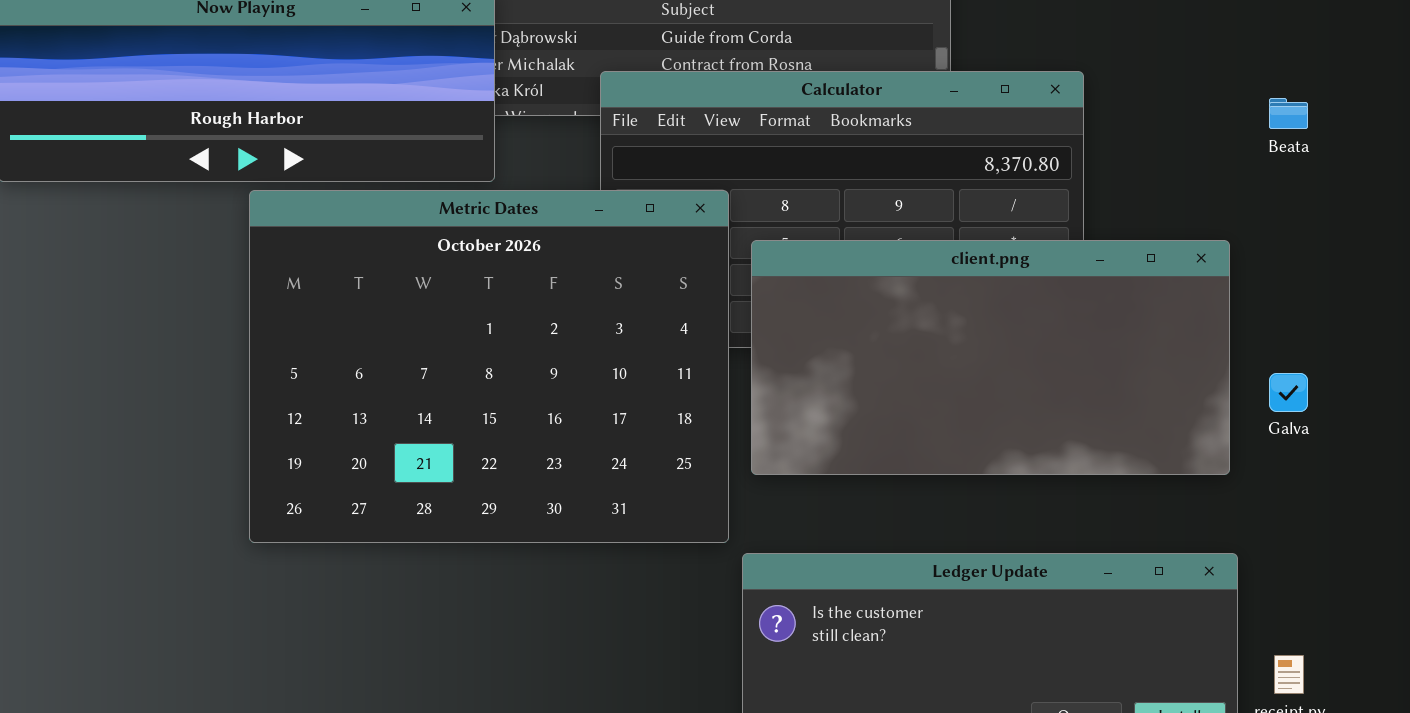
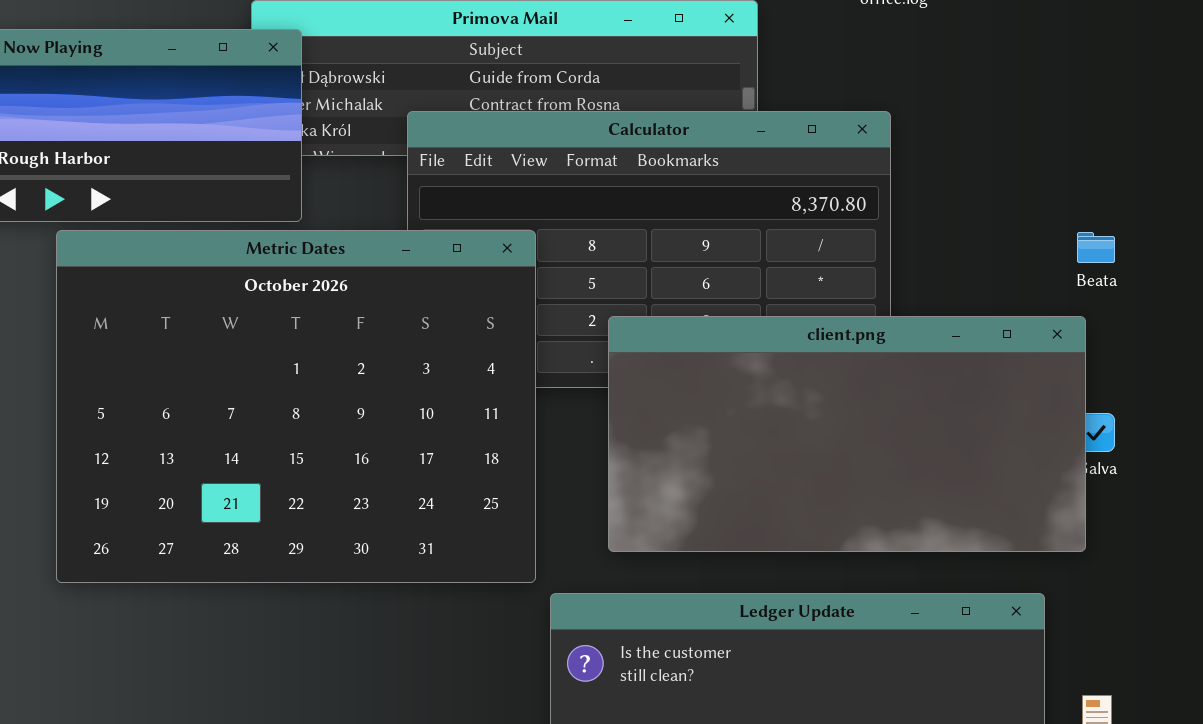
Beata: [1269,98,1308,129] -> [1077,232,1115,263], moved
client.png: [751,240,1230,475] -> [608,316,1086,552], moved

